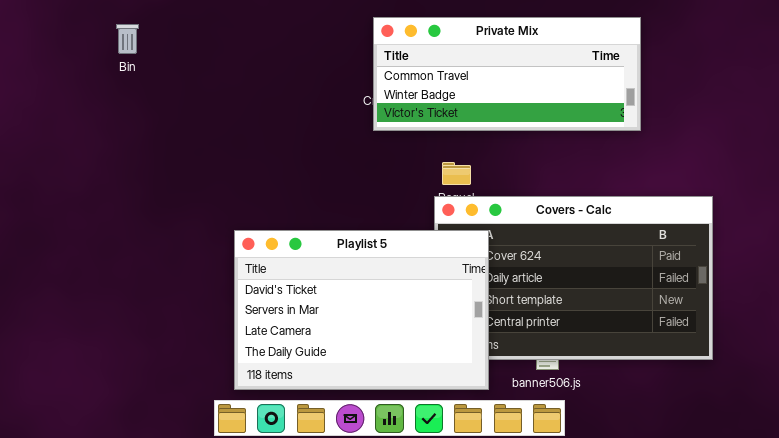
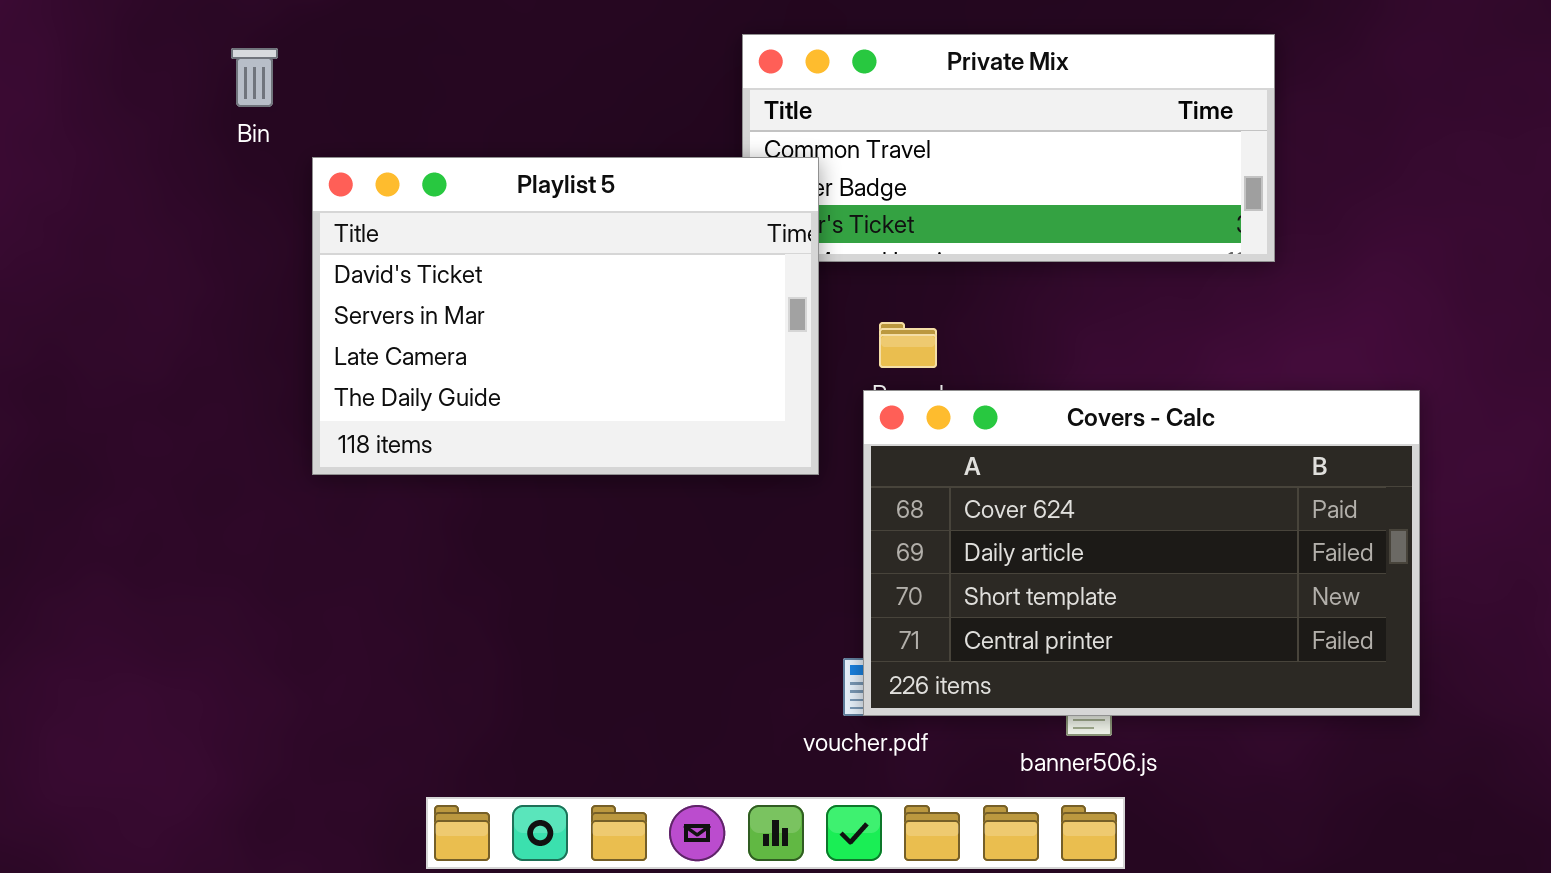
Playlist 5: [234,230,489,390] -> [312,157,819,475], moved

